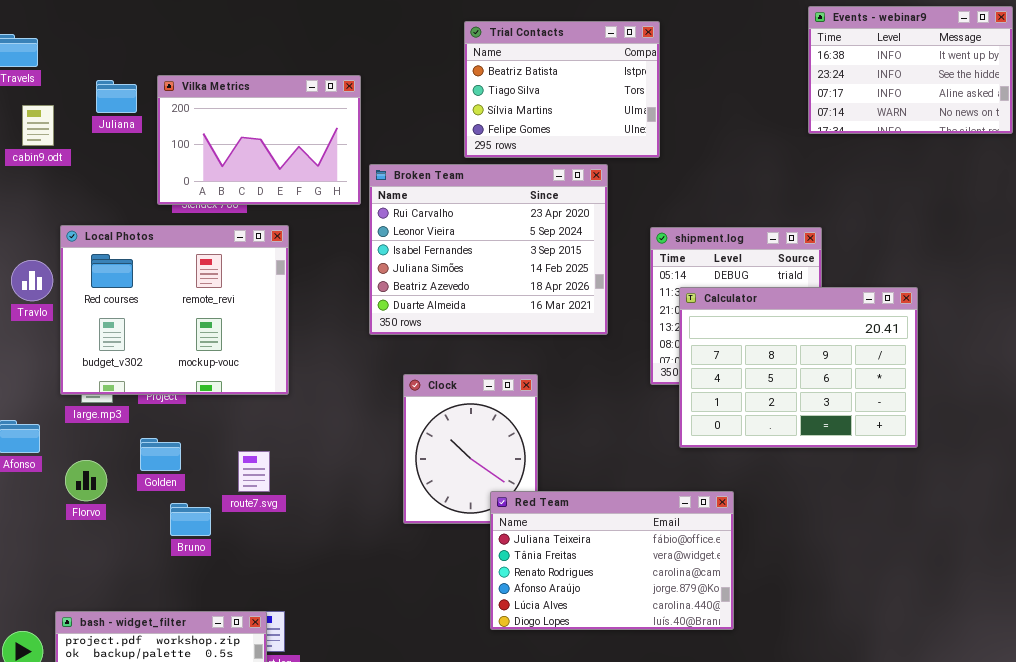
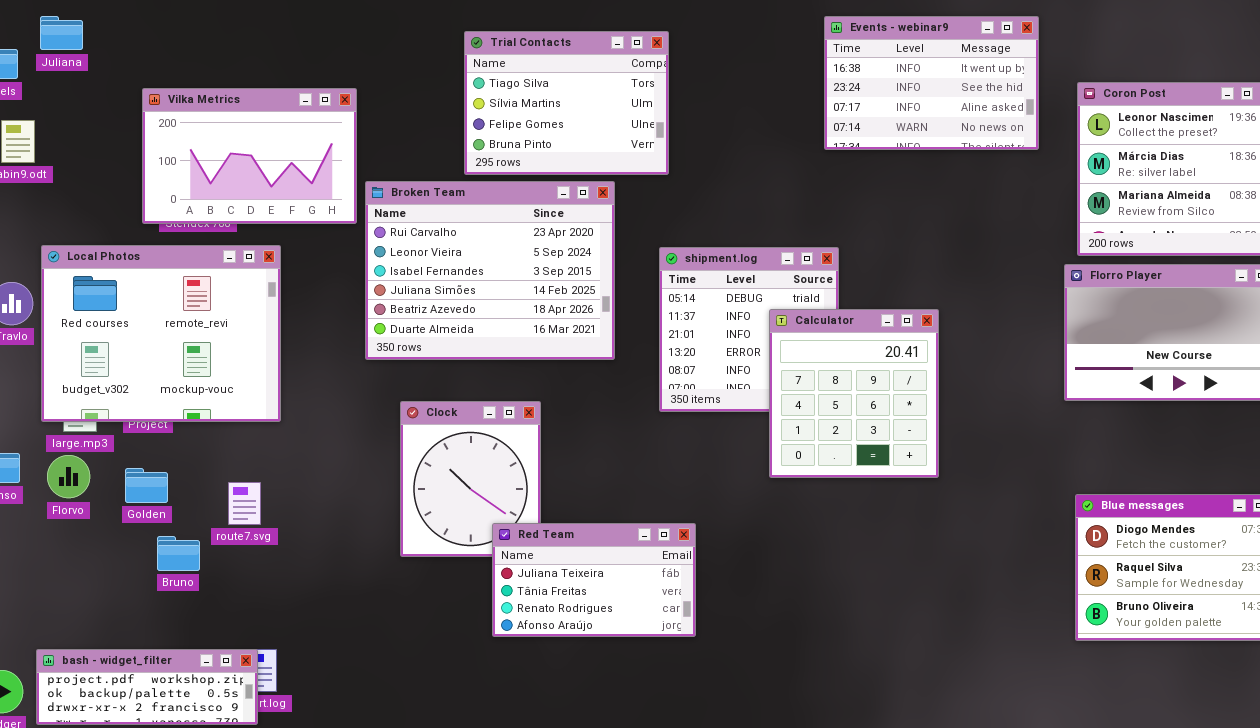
Trial Contacts: [464,21,660,158] -> [464,31,669,175], scrolled down 1 row
Juliana: [96,80,137,113] -> [40,16,83,50], moved
Calculator: [679,287,918,448] -> [769,309,939,478], resized
Florvo: [65,460,107,501] -> [47,455,90,498], moved
Red Team: [490,491,734,630] -> [492,523,696,637], resized

